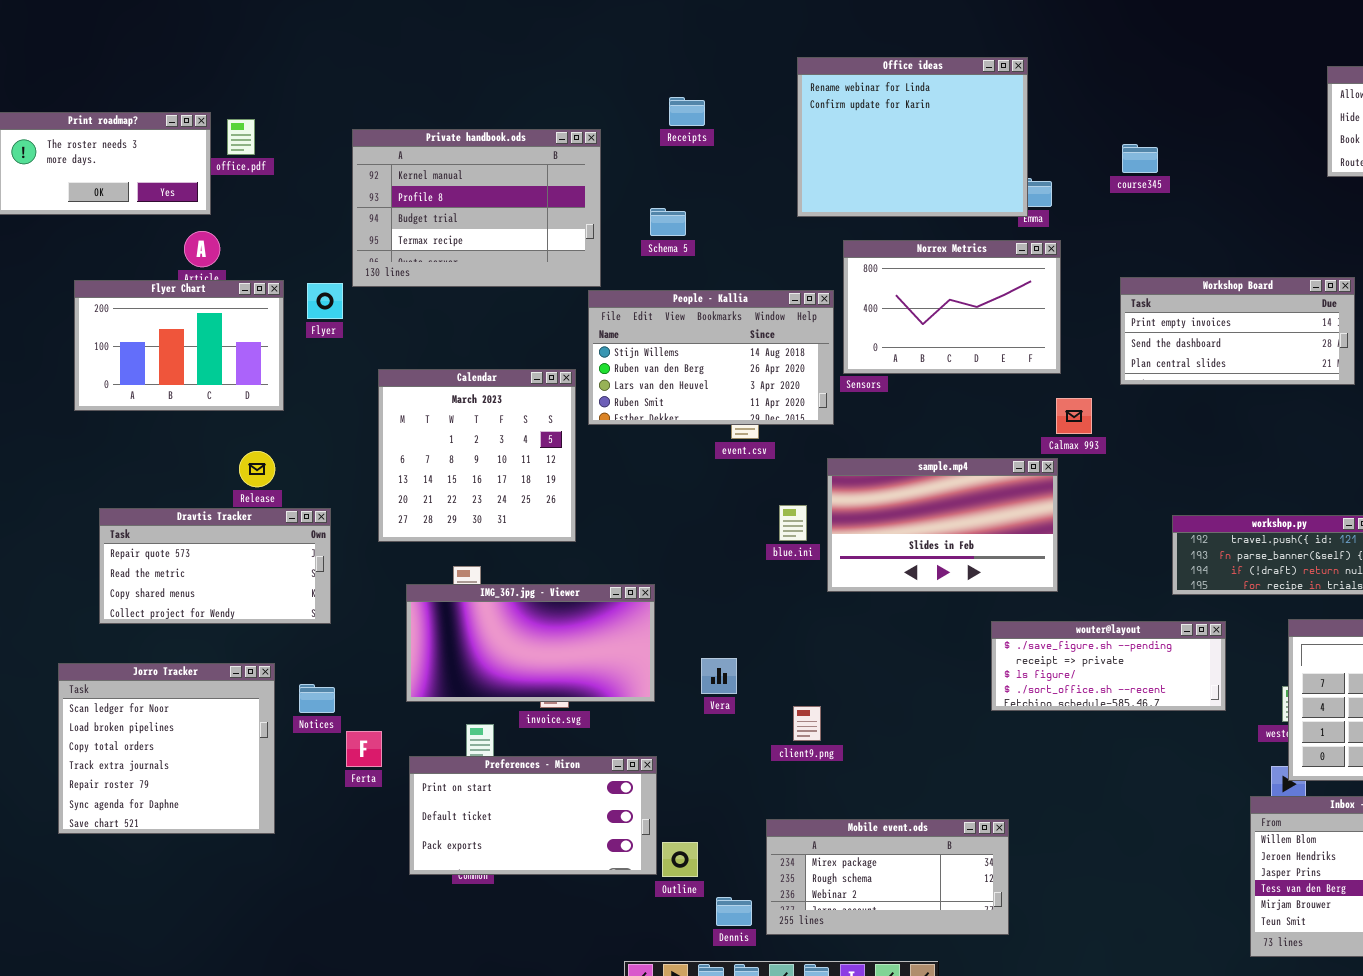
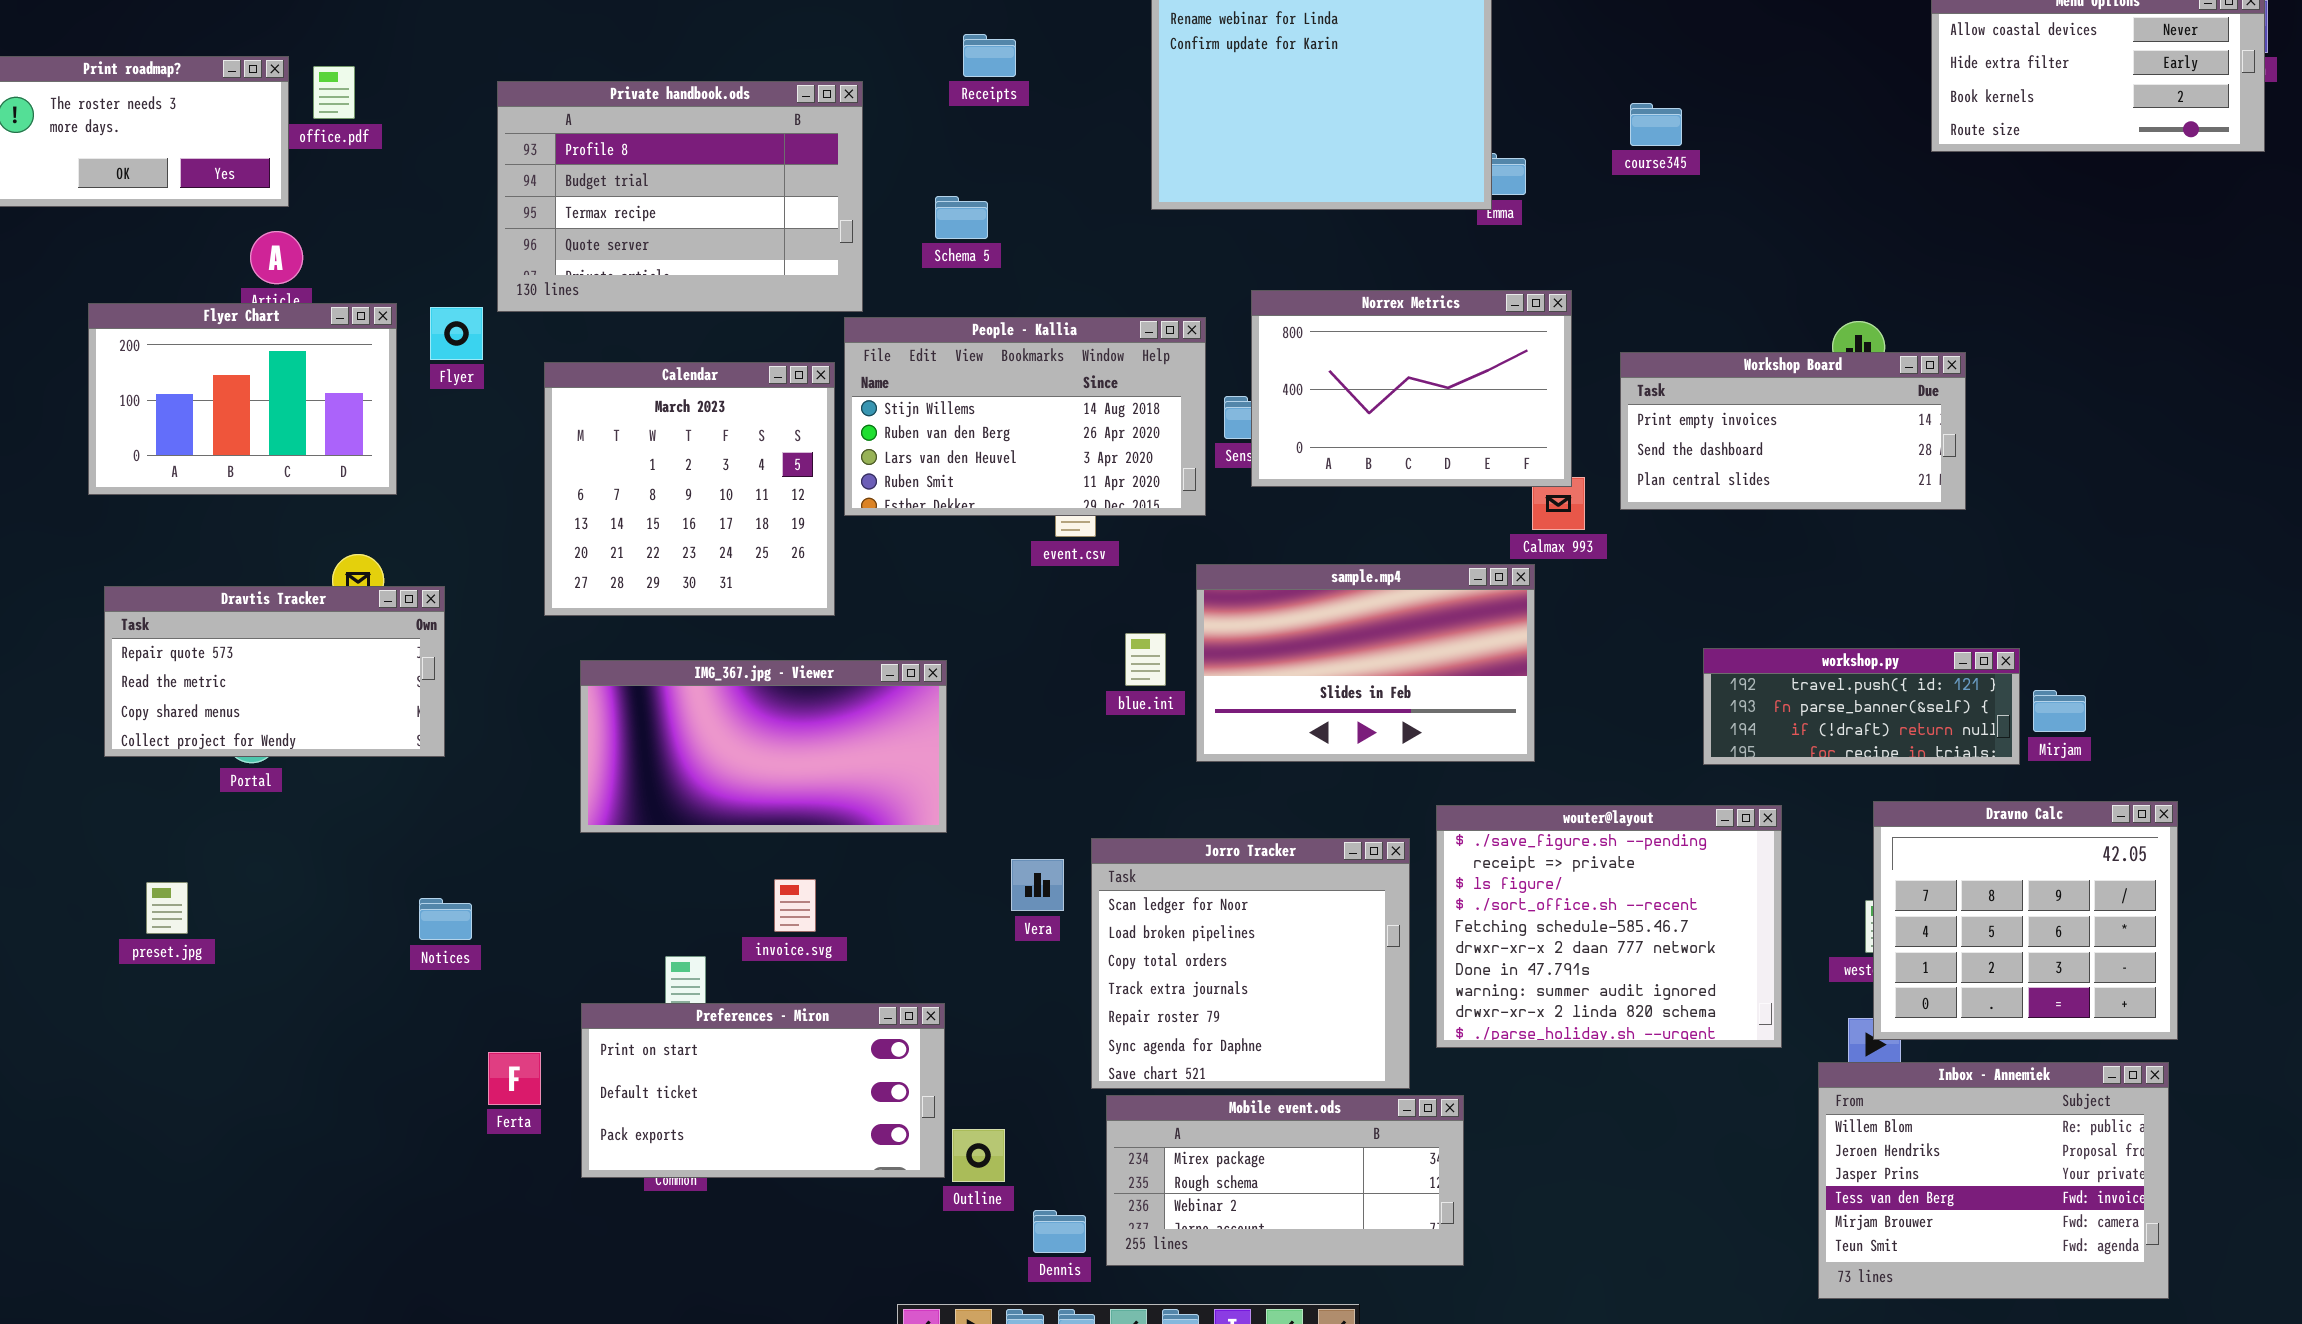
Private handbook.ods: [352,129,601,287] -> [497,81,863,312], scrolled down 1 row
Norrex Metrics: [843,240,1061,374] -> [1251,290,1572,487], moved
Workshop Board: [1120,277,1355,385] -> [1620,352,1966,510], moved
Calendar: [378,369,576,542] -> [544,362,835,616], moved
Dravtis Tracker: [99,508,331,624] -> [104,586,445,757], moved
IMG_367.jpg - Viewer: [406,584,655,702] -> [580,660,947,833], moved
wouter@layout: [991,621,1226,711] -> [1436,805,1782,1048], resized
Jorro Tracker: [58,663,275,834] -> [1091,838,1410,1089], moved
Ferta: [346,731,382,767] -> [488,1052,541,1105], moved

